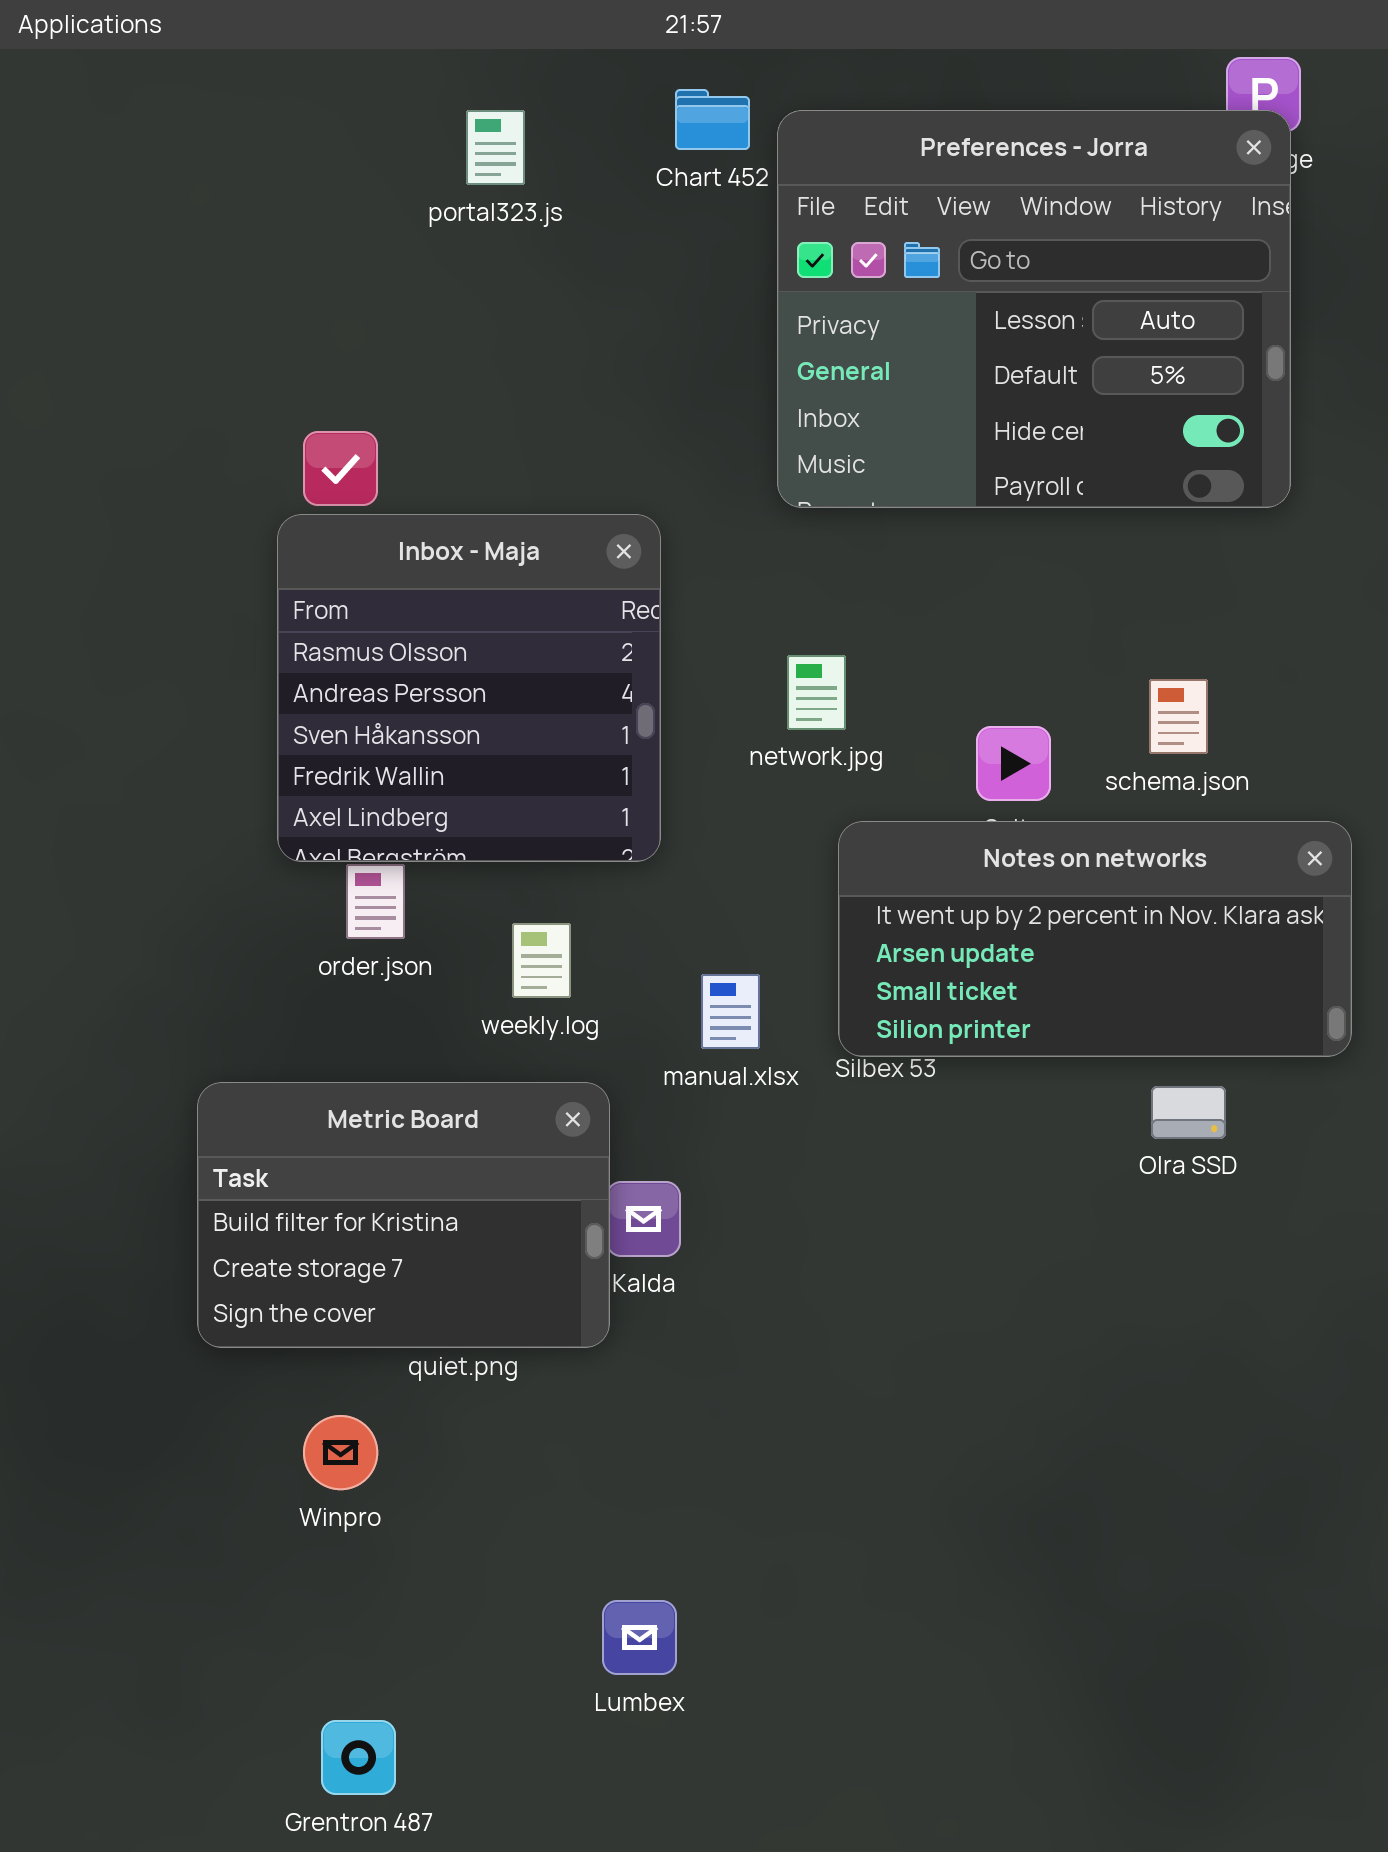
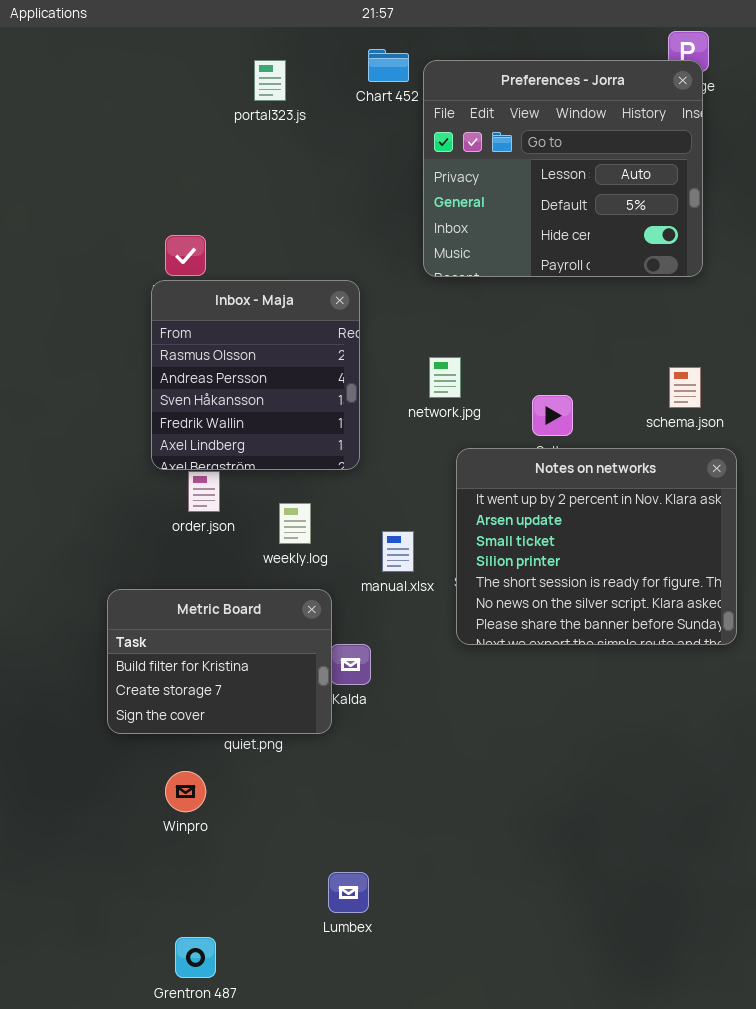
schema.json: [1149,679,1208,754] -> [669,367,701,408], moved
Notes on networks: [838,821,1352,1057] -> [456,448,737,645], resized

